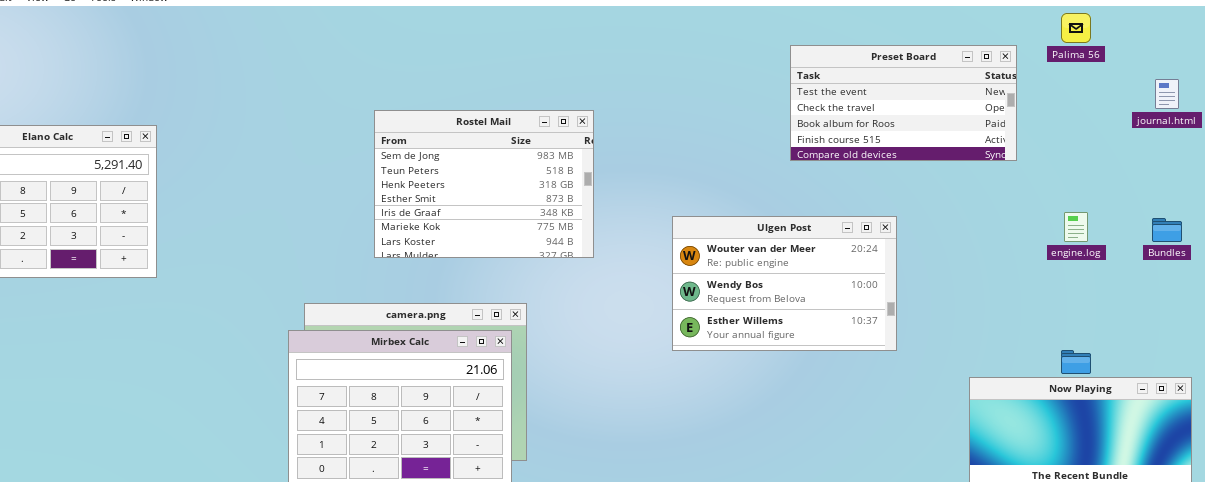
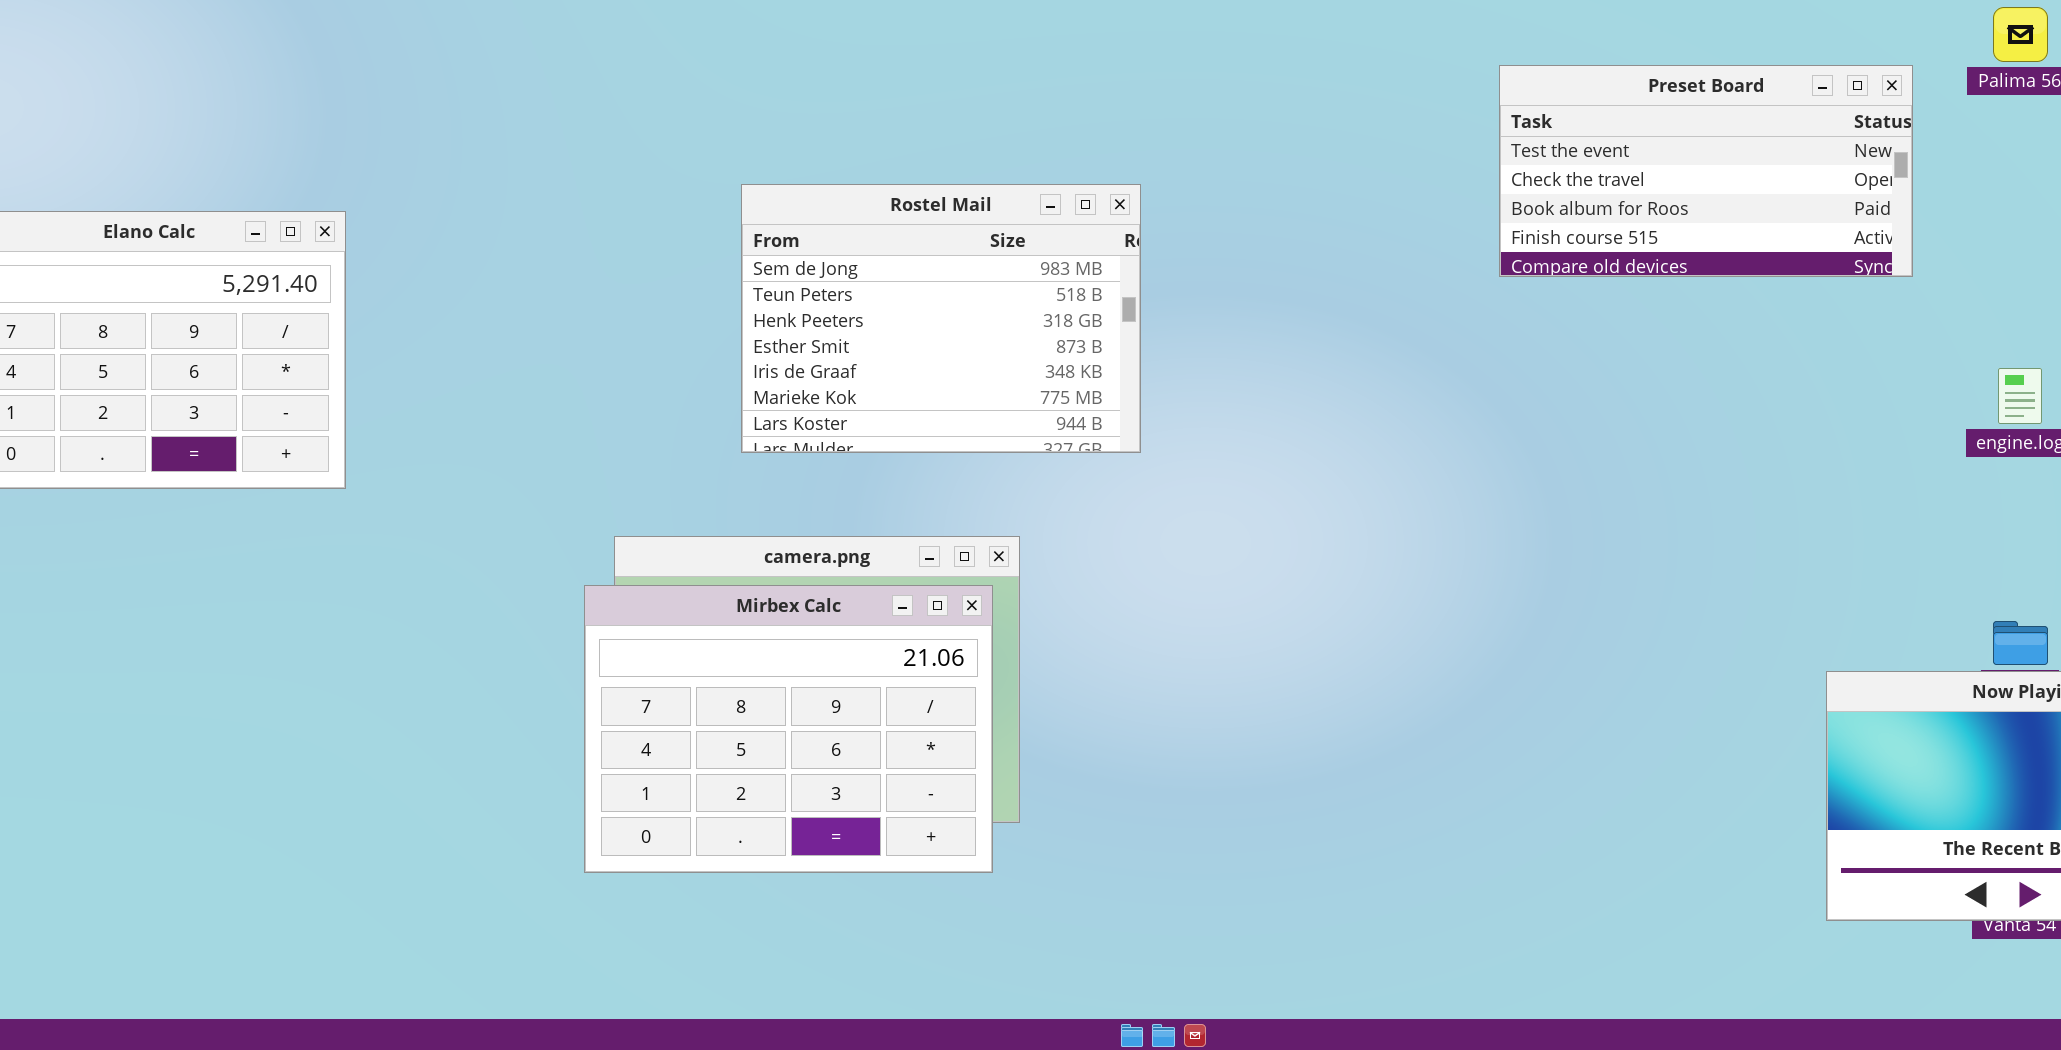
Ulgen Post: [672,216,897,351] -> none, closed

